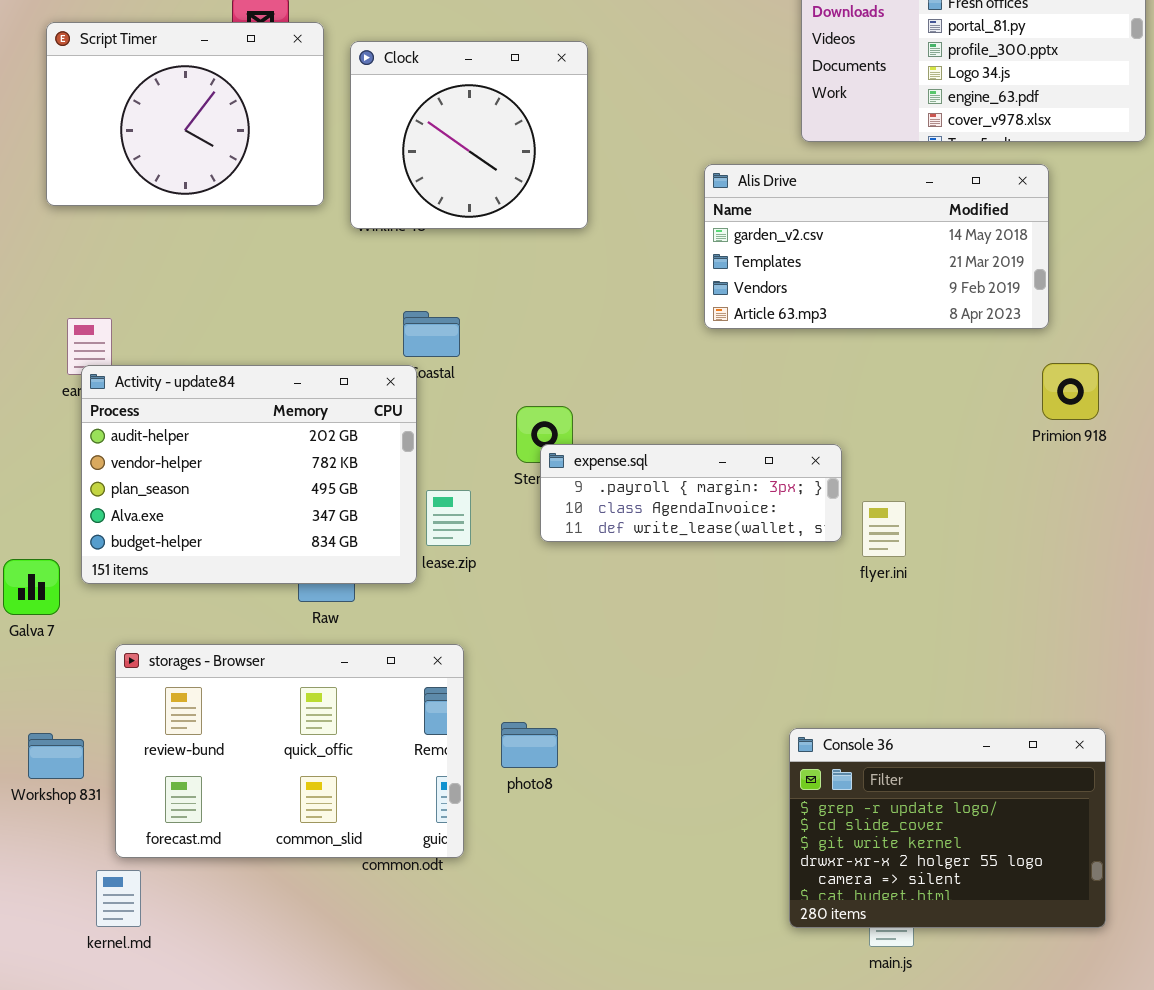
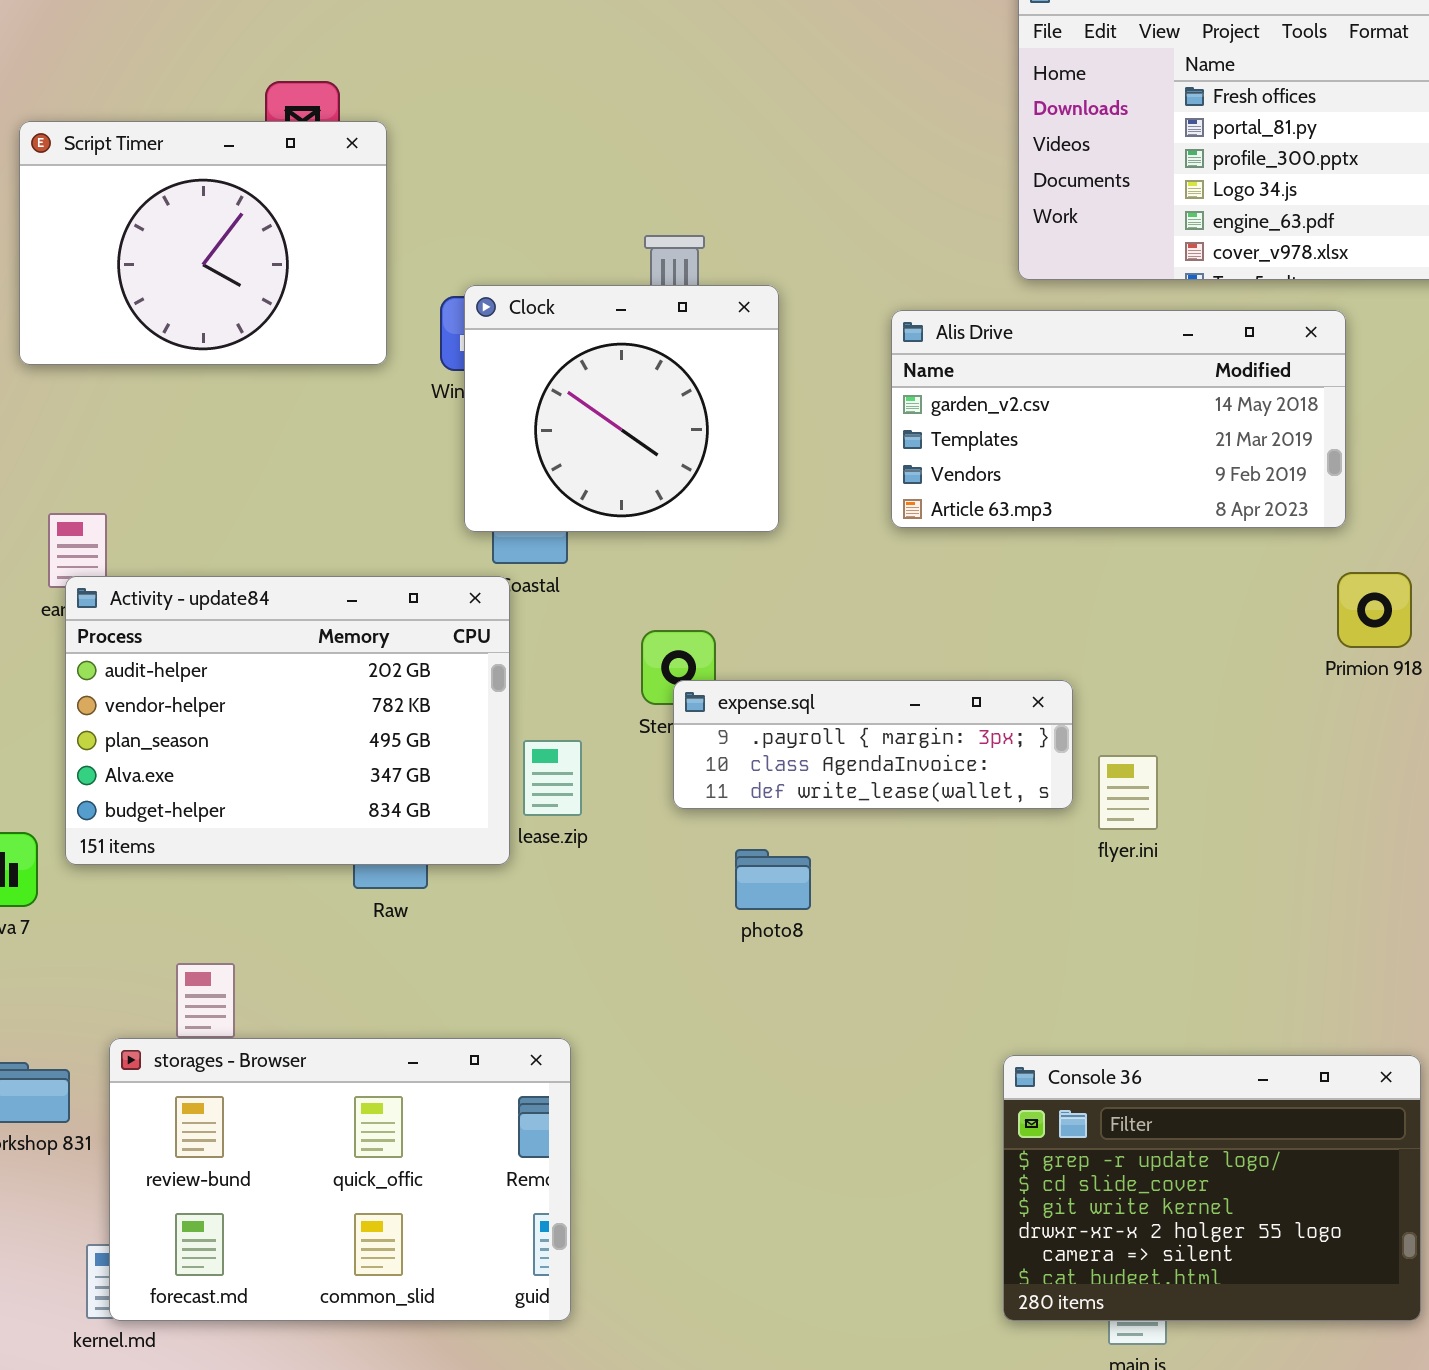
Clock: [350,41,588,229] -> [464,285,779,532], moved
storages - Browser: [115,644,464,858] -> [109,1038,571,1321], moved
photo8: [501,722,558,768] -> [735,849,811,910], moved

